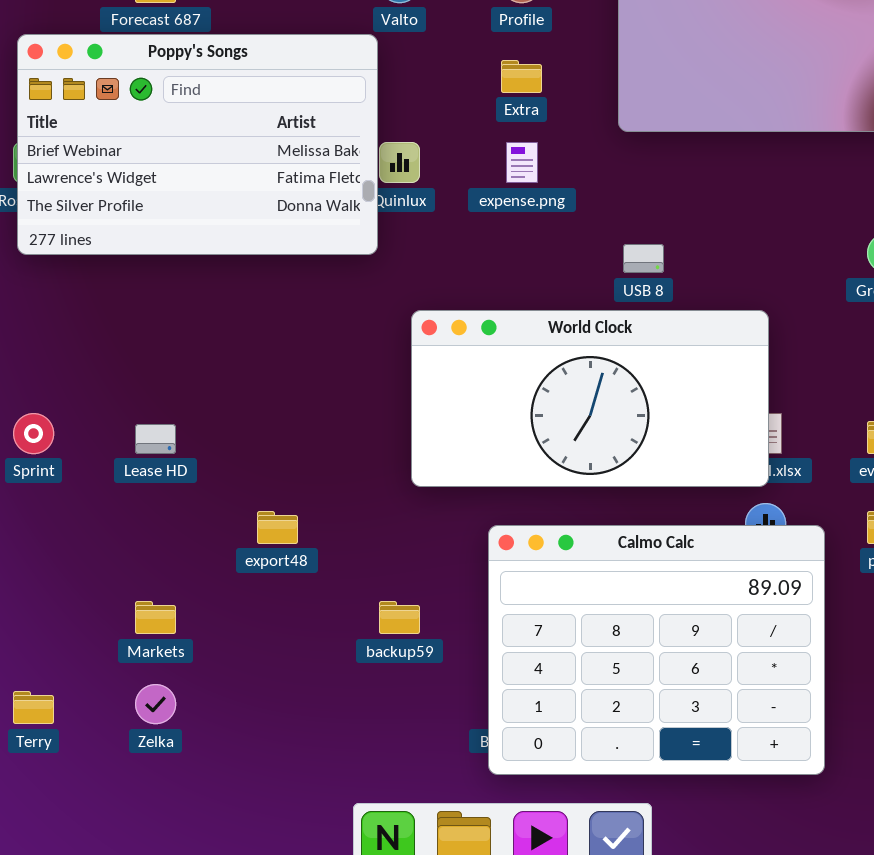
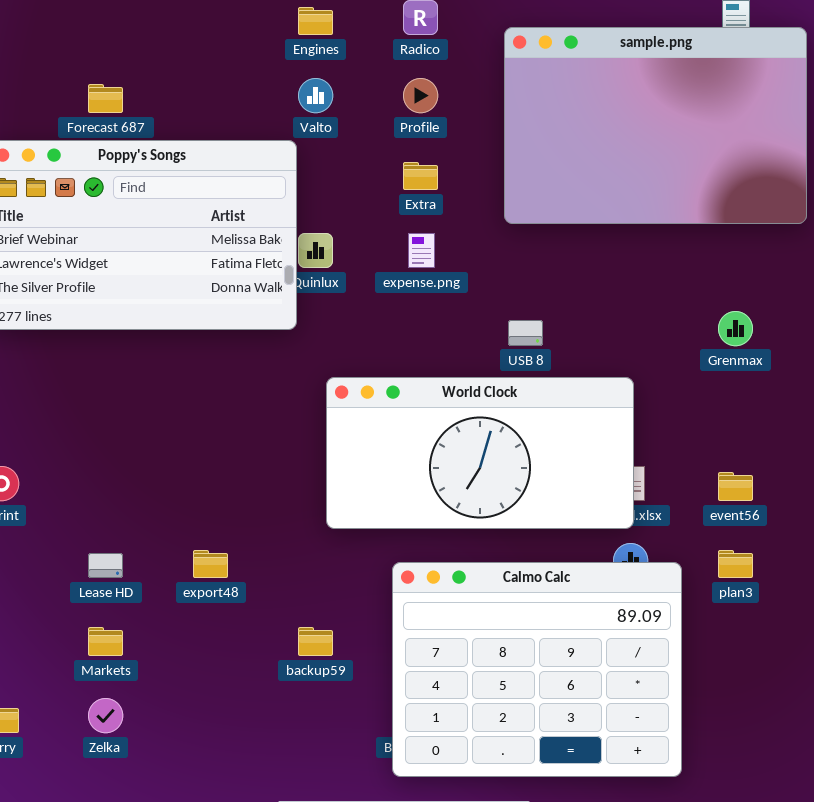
Lease HD: [135,424,176,454] -> [88,553,123,578], moved

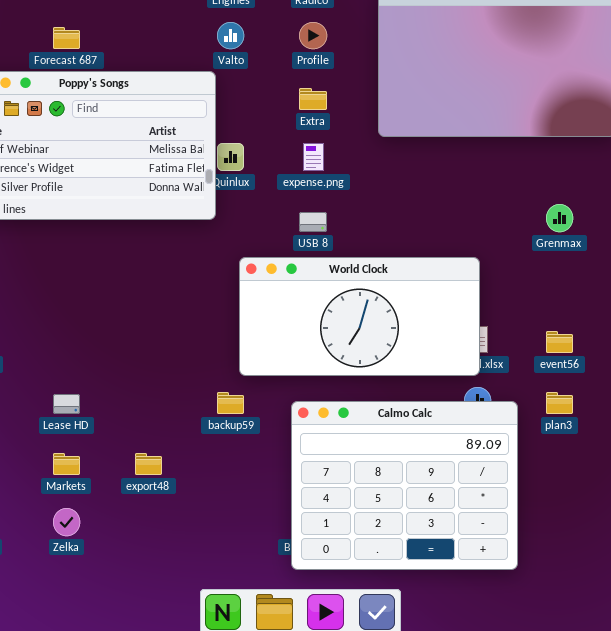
USB 8: [508,320,543,346] -> [299,212,327,232], moved
export48: [193,550,228,578] -> [135,453,162,475], moved
backup59: [298,627,333,656] -> [217,392,244,414], moved

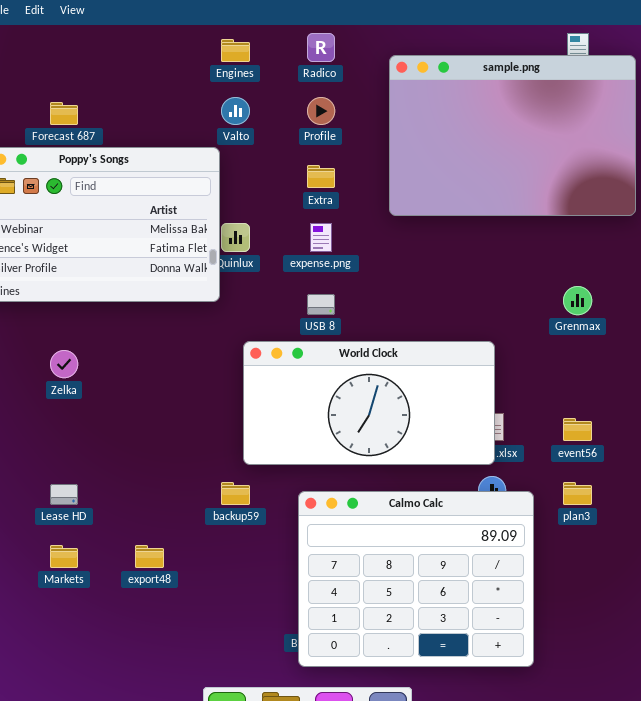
Zelka: [53,508,80,536] -> [50,350,78,378], moved

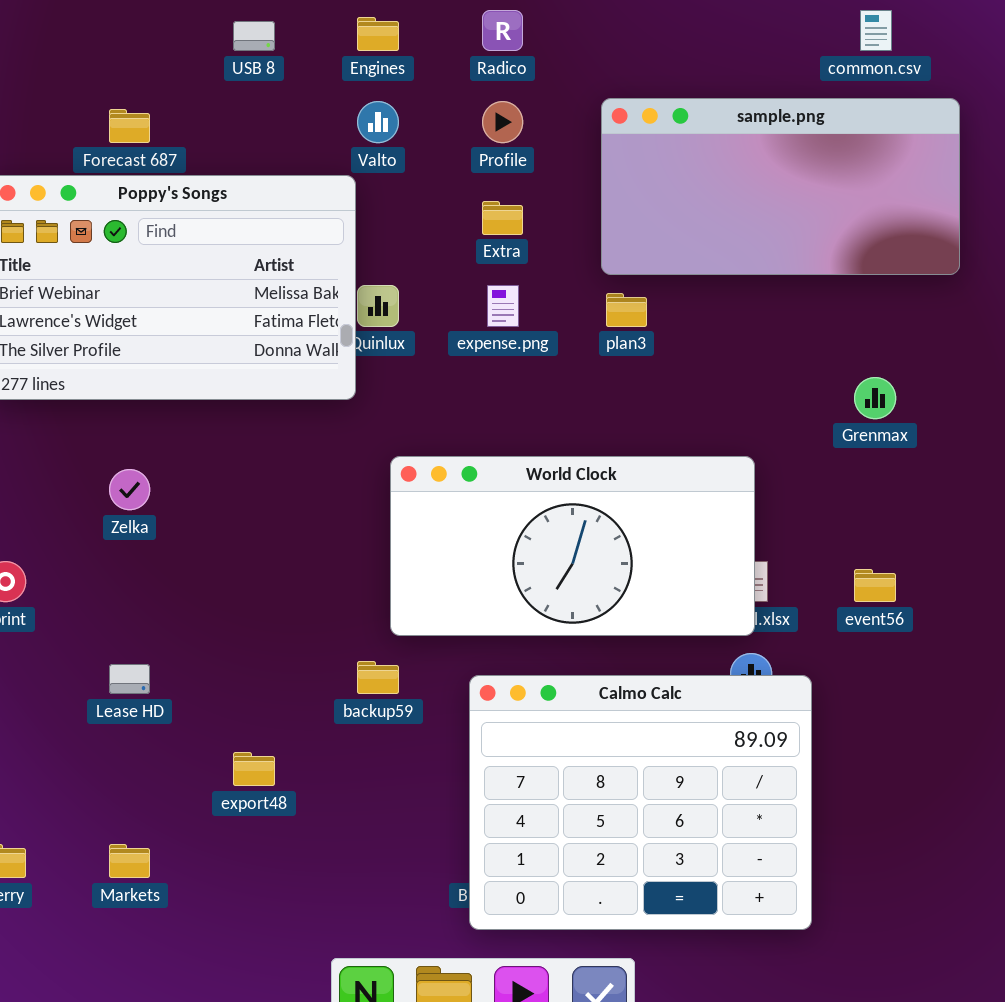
sample.png: [389,55,636,216] -> [601,98,960,275], resized
USB 8: [307,294,335,315] -> [233,21,275,51], moved
plan3: [563,482,592,505] -> [606,293,647,327], moved
Markets: [50,545,78,568] -> [109,844,150,878], moved

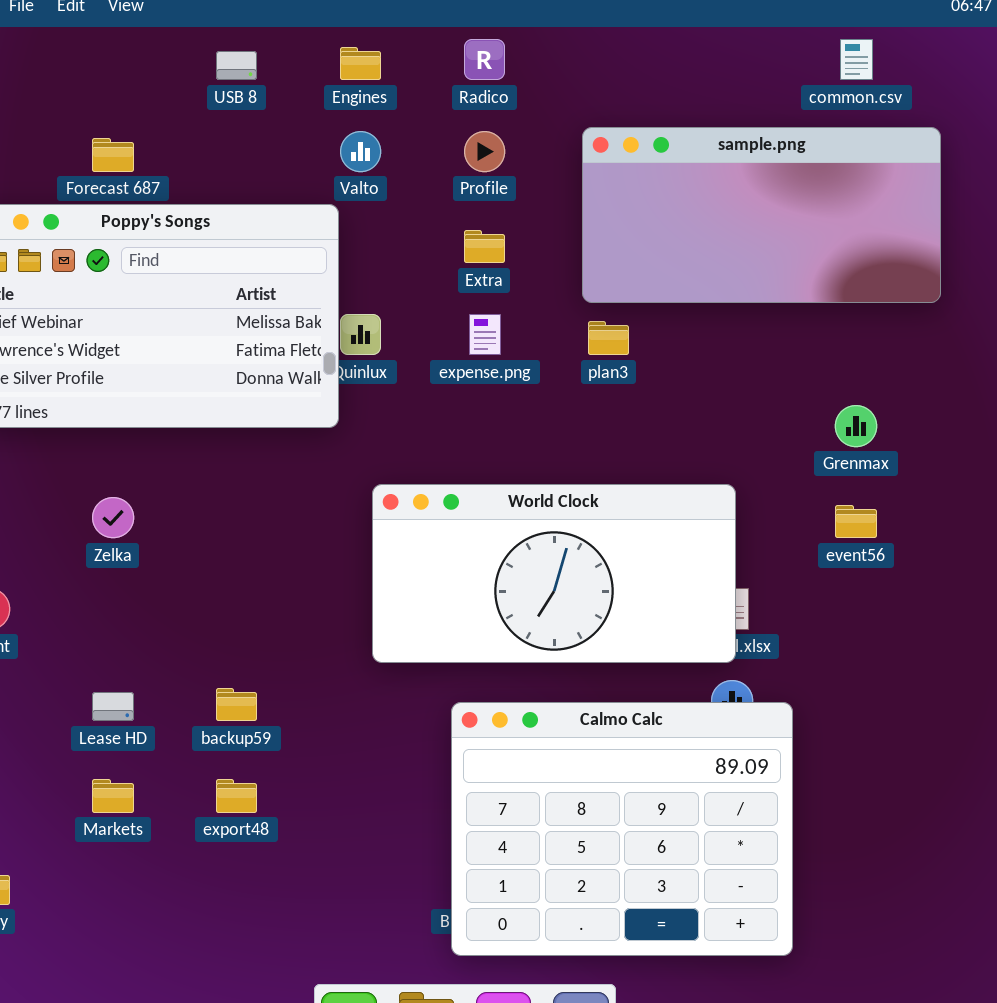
event56: [854,569,896,602] -> [835,505,877,538], moved
backup59: [357,661,399,694] -> [216,688,257,721], moved
Markets: [109,844,150,878] -> [92,779,134,813], moved

